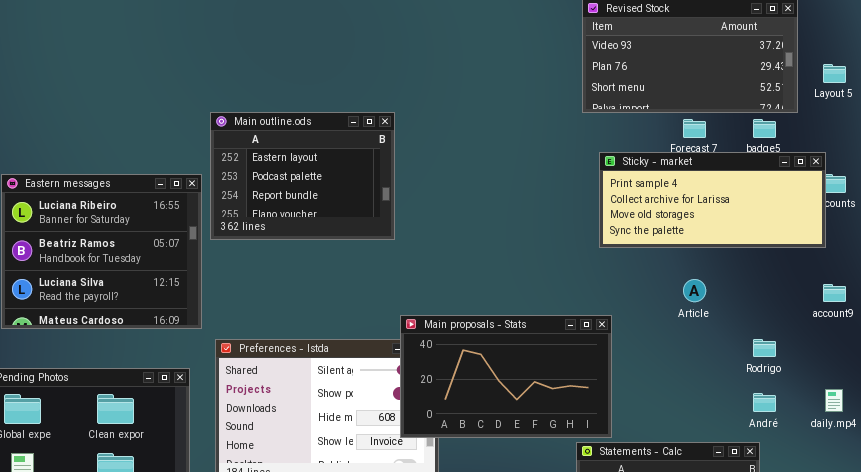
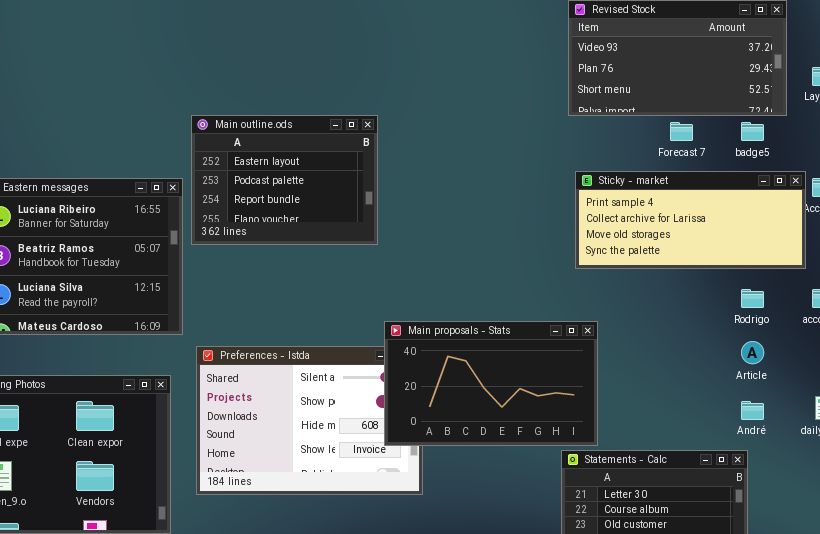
Sticky - market: [599,152,826,248] -> [575,171,806,269], moved
Article: [683,279,706,302] -> [741,341,764,364], moved
Rodrigo: [753,339,776,357] -> [741,289,764,308], moved

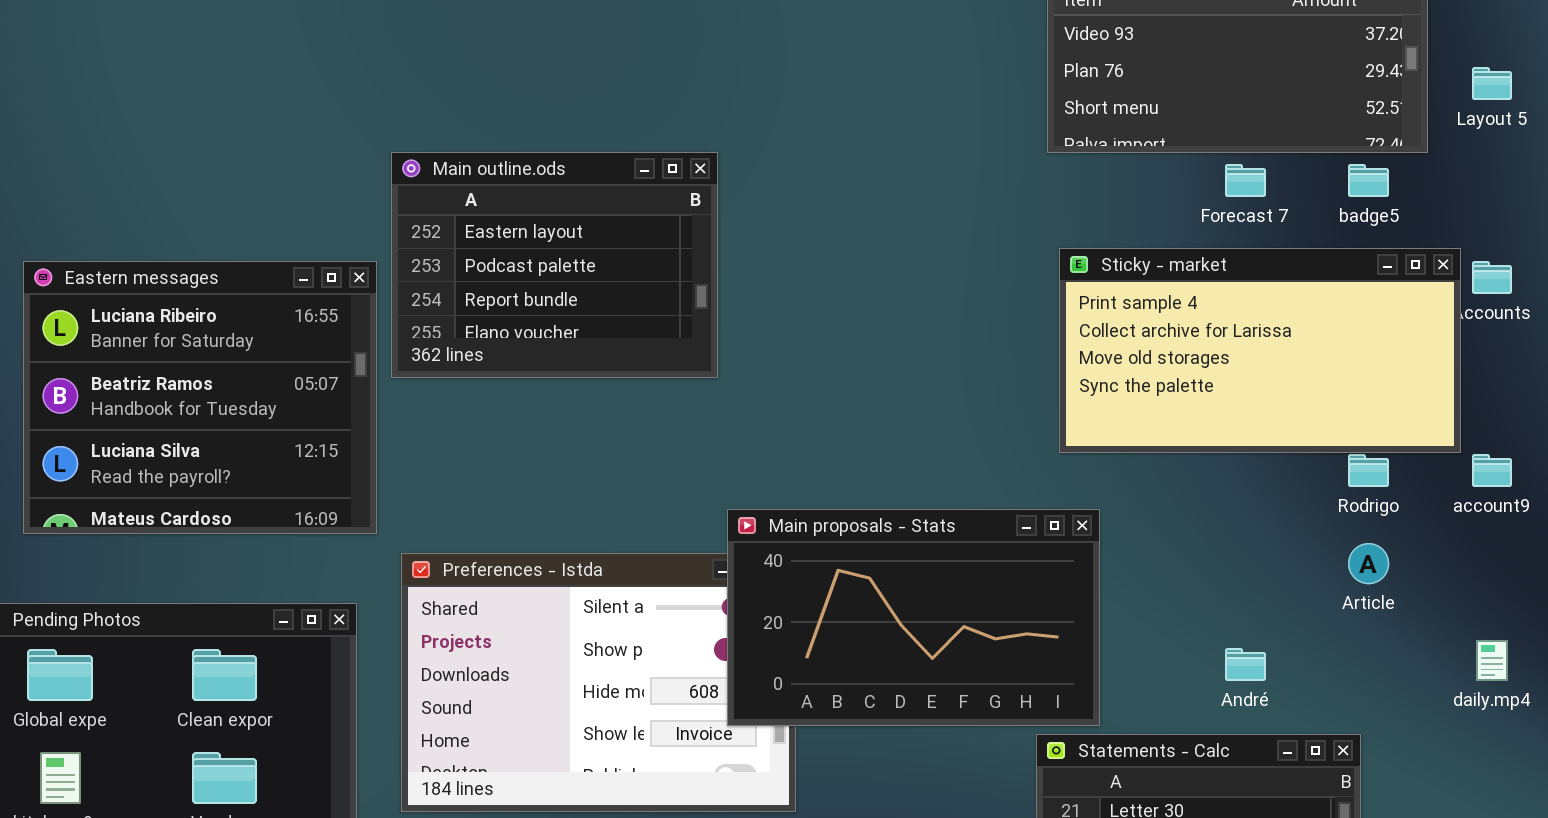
Sticky - market: [575,171,806,269] -> [1059,248,1461,453], resized
André: [741,401,764,420] -> [1225,648,1266,681], moved

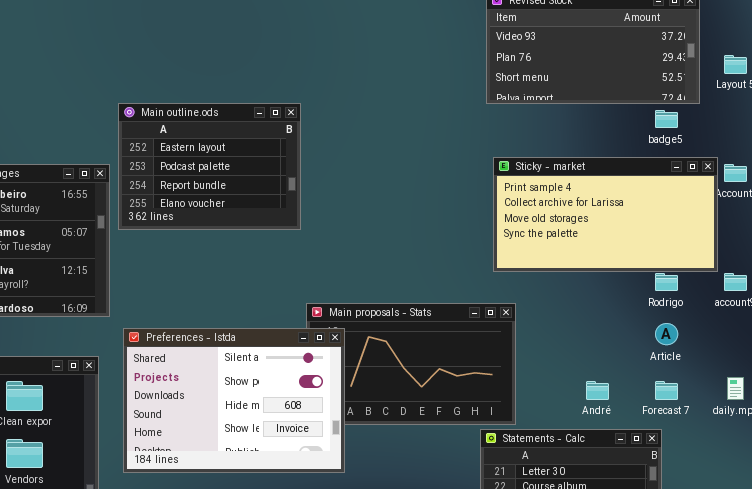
Forecast 7: [1225,164,1266,197] -> [655,381,678,400], moved
Preferences - Istda: [401,553,796,812] -> [123,328,345,473], raised

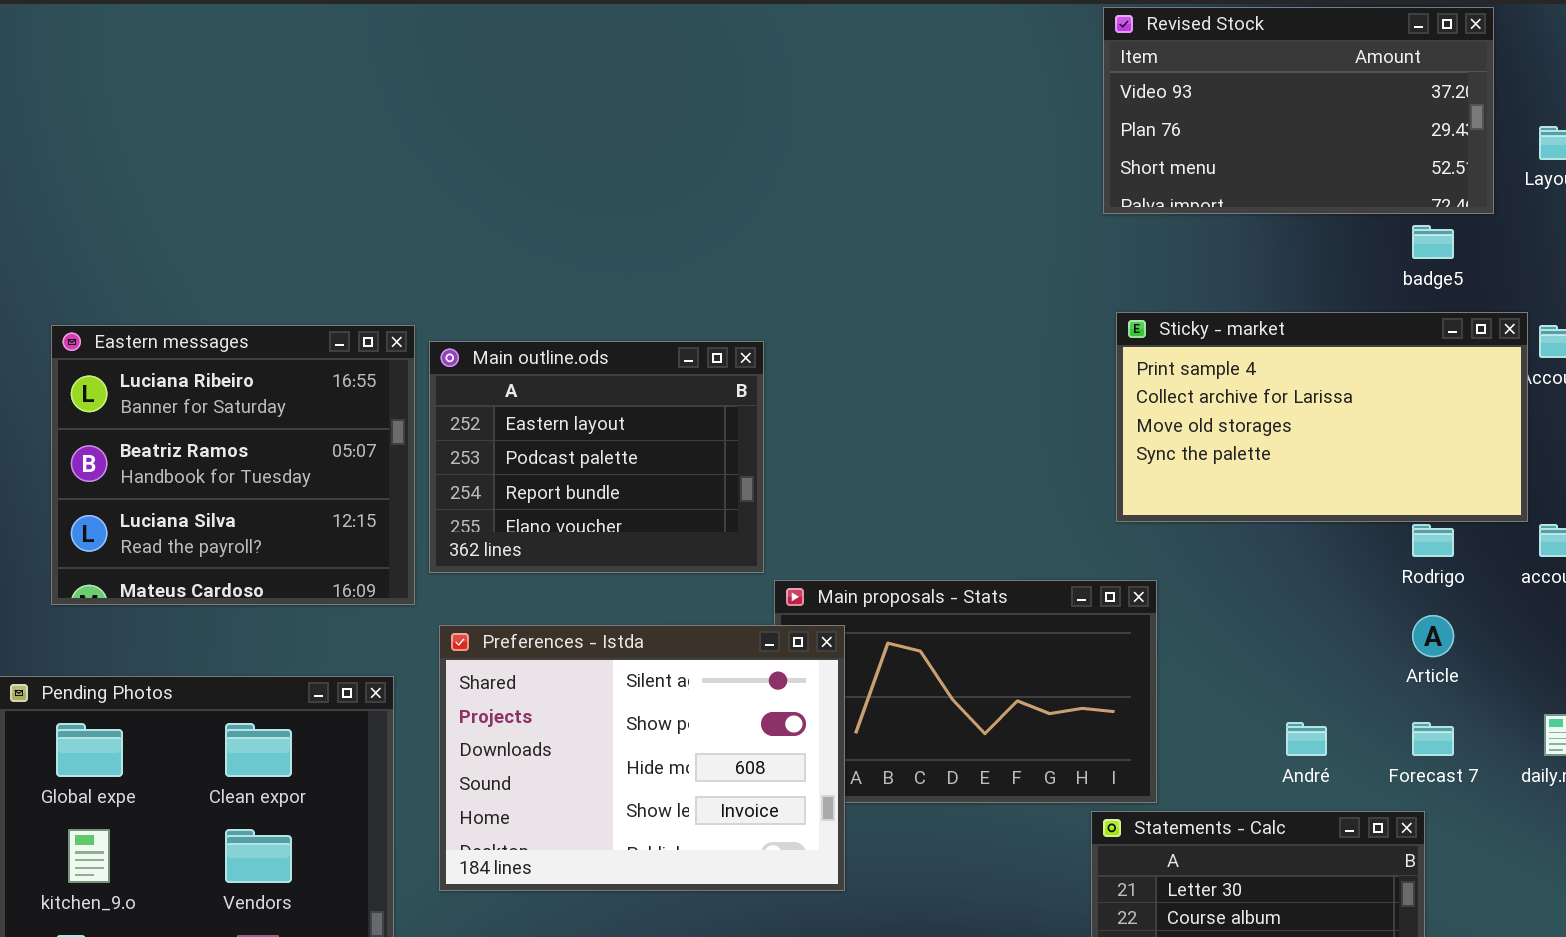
Main outline.ods: [118,103,301,230] -> [429,341,764,573], moved

